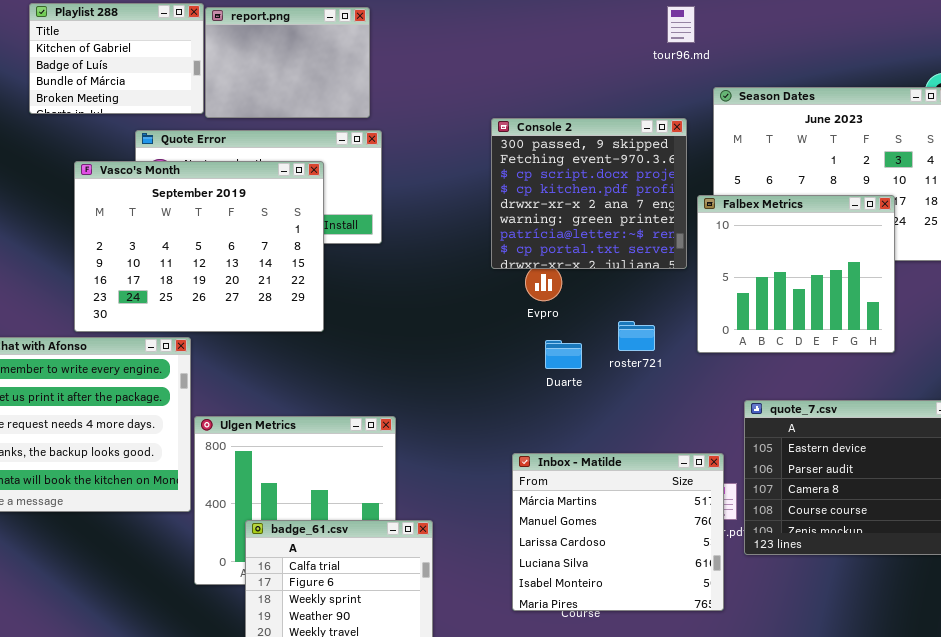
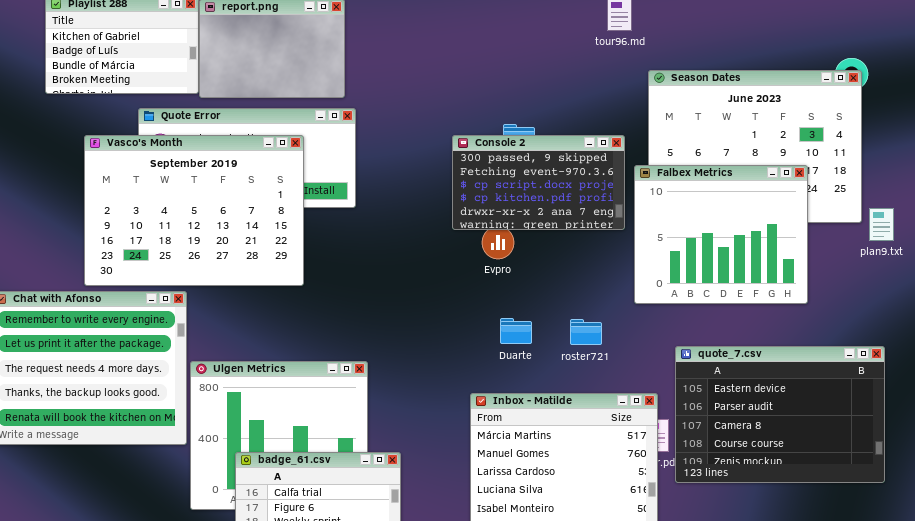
Console 2: [491,118,687,269] -> [452,135,625,230], resized
roster721: [618,321,655,351] -> [570,319,602,345], moved
Duarte: [545,340,582,369] -> [500,318,532,344], moved

